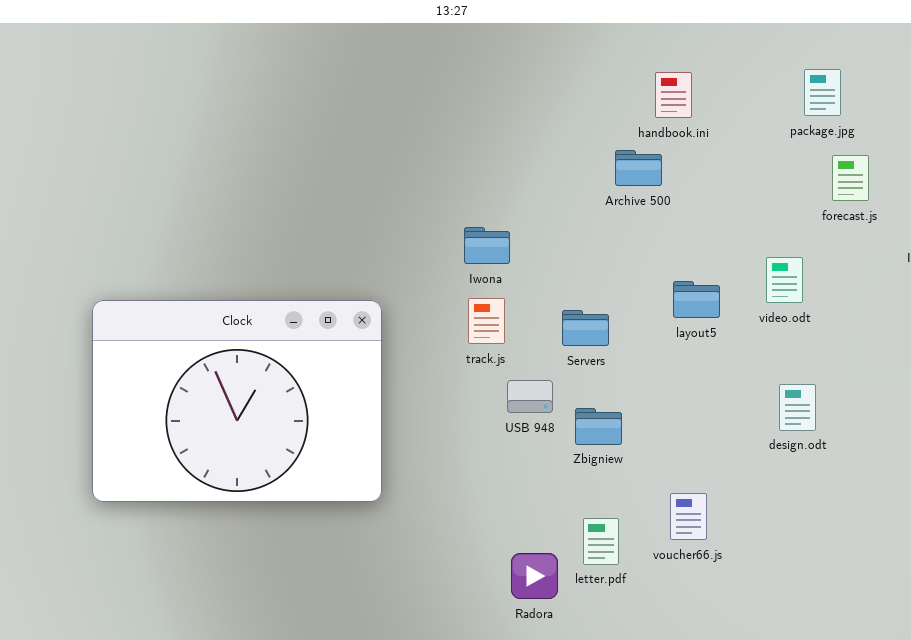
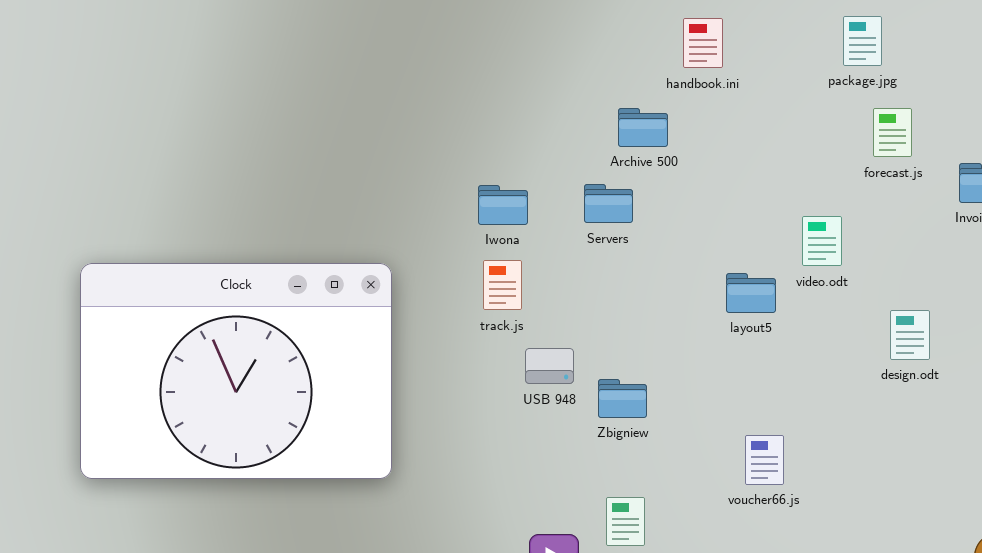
Archive 500: [615,150,662,186] -> [618,108,668,147], moved
layout5: [673,281,720,318] -> [726,273,776,313], moved
Servers: [562,310,609,346] -> [584,184,633,223], moved
design.odt: [779,384,816,431] -> [890,310,930,360], moved
voucher66.js: [670,493,707,540] -> [745,435,784,485], moved

